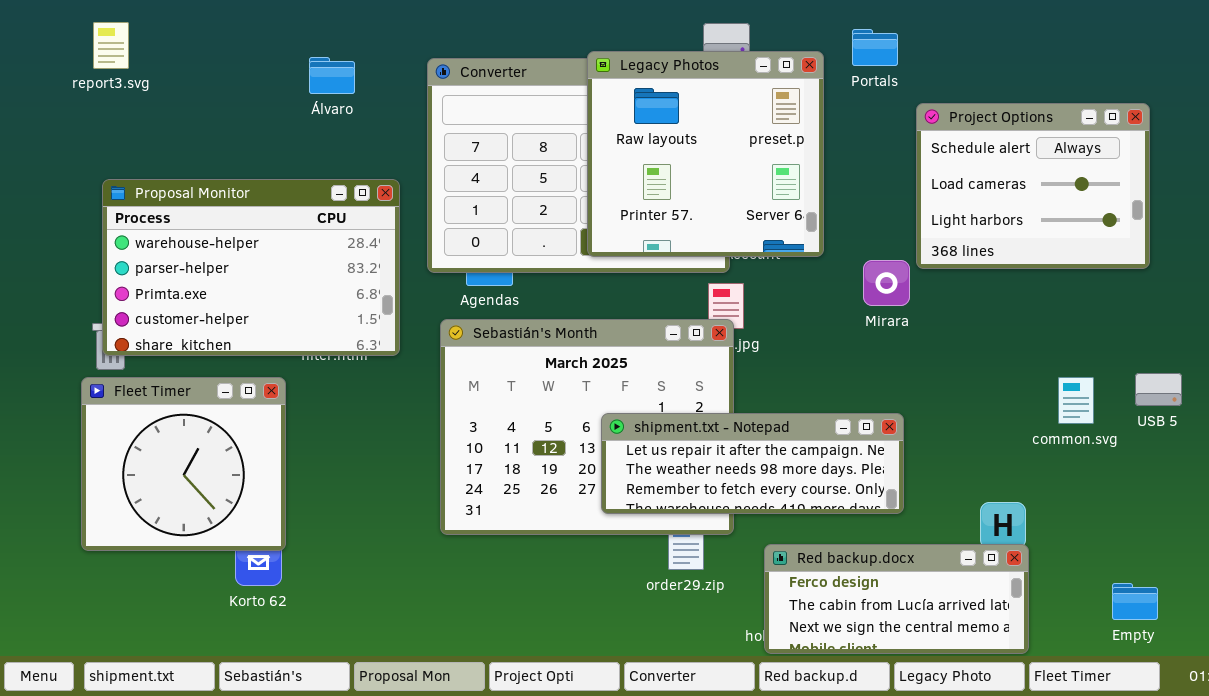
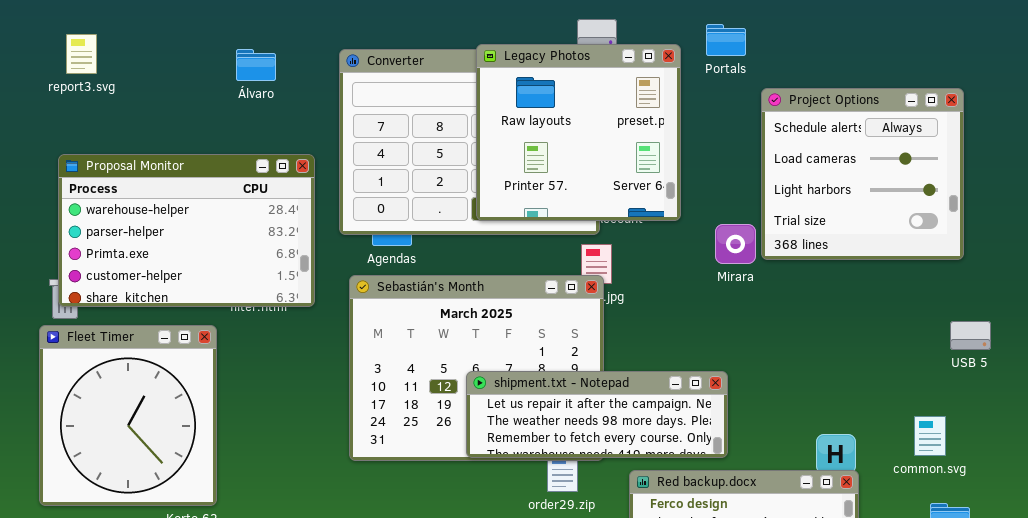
report3.svg: [93,22,129,69] -> [66,34,97,74], moved
Project Options: [916,103,1150,269] -> [761,88,964,260], resized
Fleet Timer: [81,377,286,551] -> [39,325,217,506], resized
common.svg: [1058,377,1094,424] -> [914,416,946,456], moved
shipment.txt - Notepad: [601,413,904,514] -> [466,371,728,458], moved

